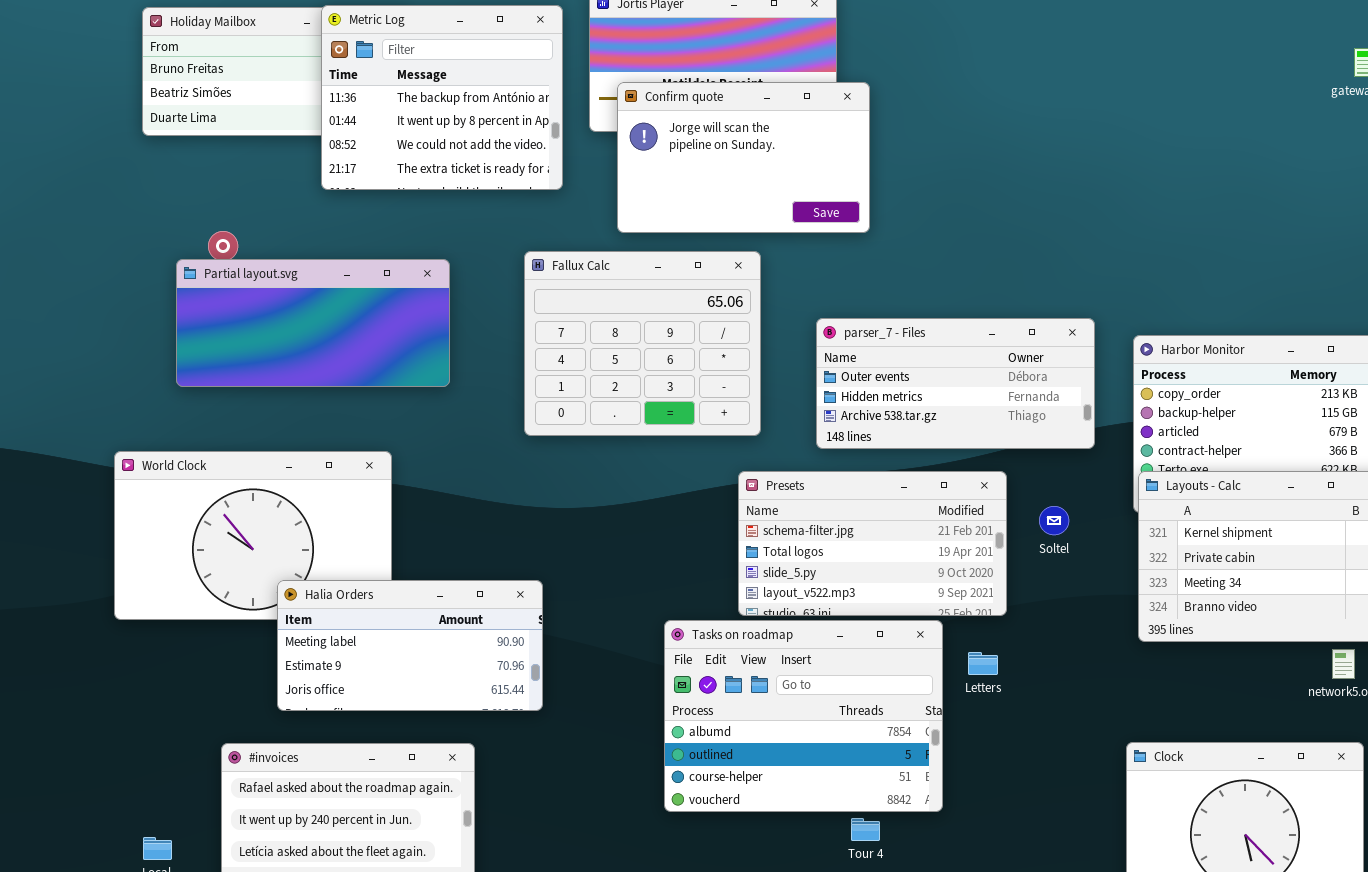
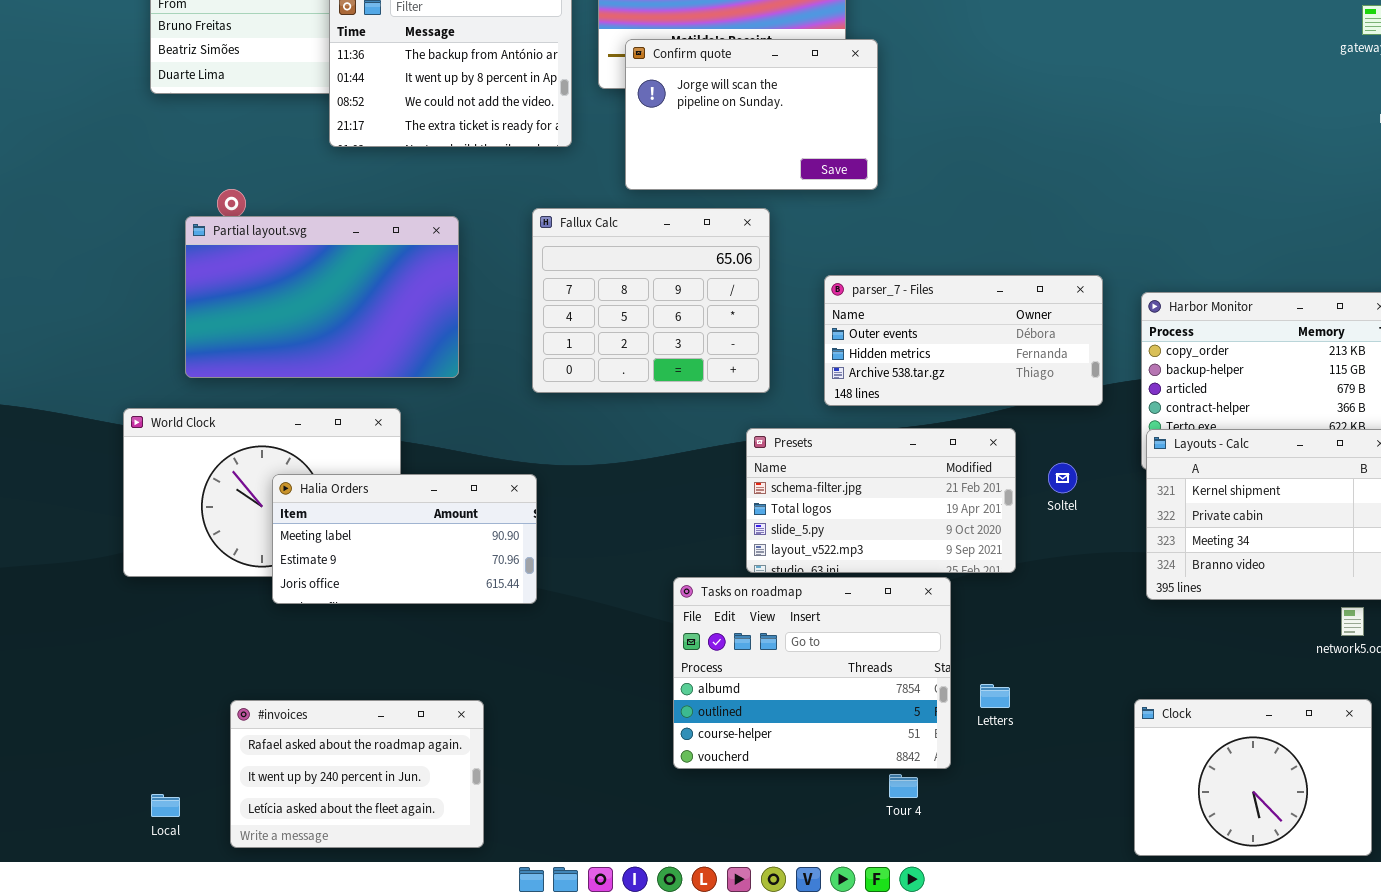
Partial layout.svg: [176,259,450,387] -> [185,216,459,378], resized
Halia Orders: [277,580,543,711] -> [272,474,537,604], moved
Letters: [968,652,998,675] -> [980,684,1010,708], moved
Tour 4: [851,818,880,841] -> [889,774,918,798], moved

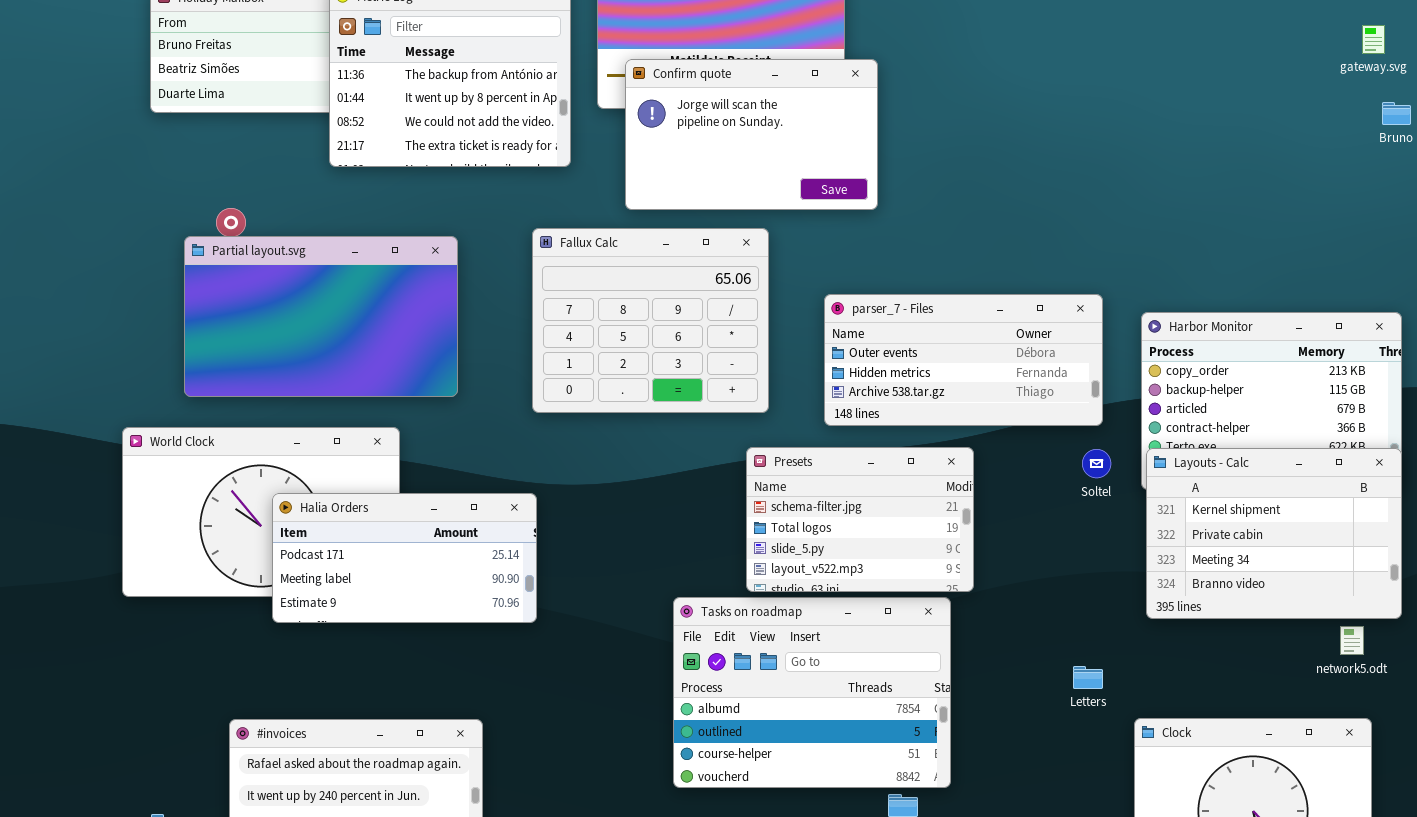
Presets: [746,428,1016,573] -> [746,447,974,592], resized
Soltel: [1048,463,1077,493] -> [1082,449,1111,478], moved
Halia Orders: [272,474,537,604] -> [272,493,537,623], scrolled up 1 row
Letters: [980,684,1010,708] -> [1073,666,1103,689], moved

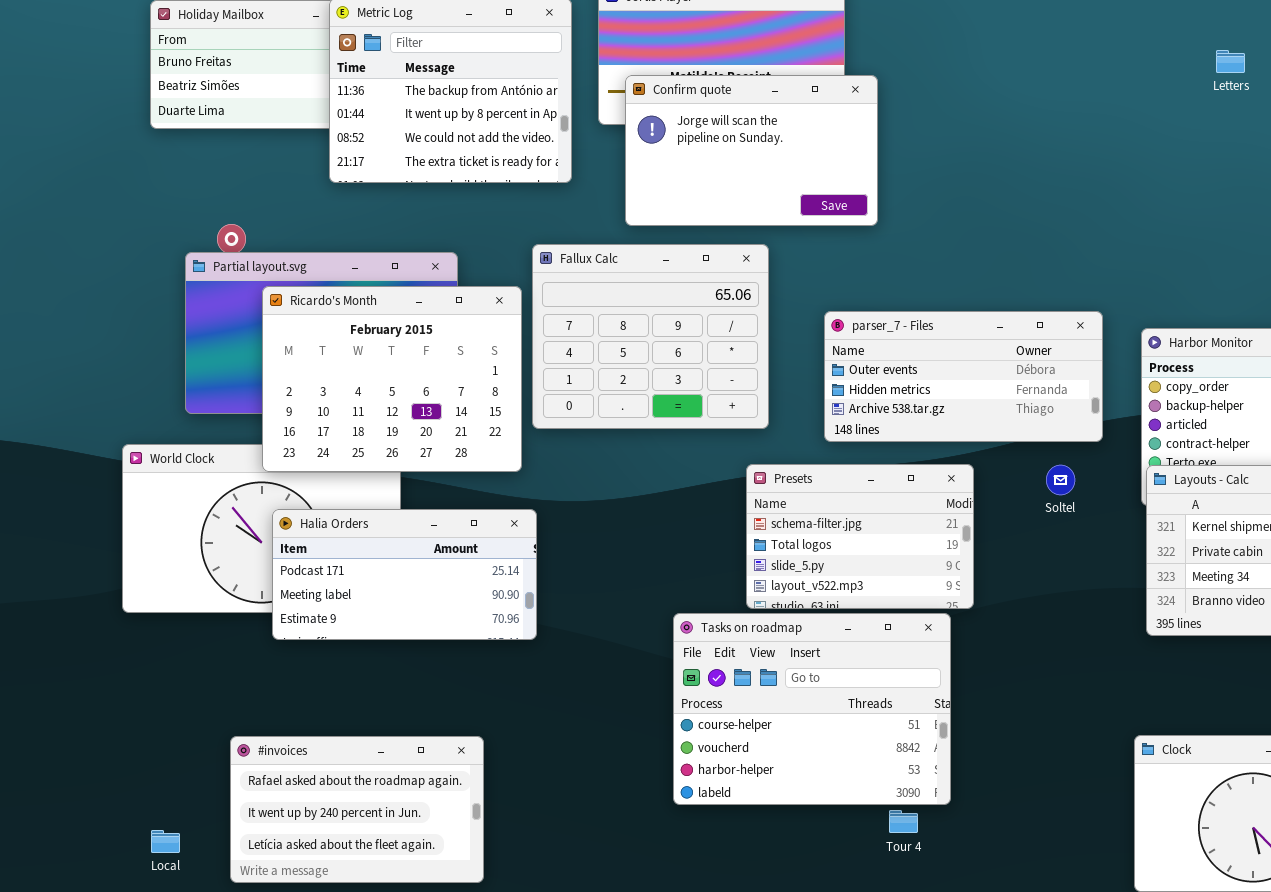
Ricardo's Month: none -> [262,286,522,472], opened
Soltel: [1082,449,1111,478] -> [1046,465,1075,495], moved
Tasks on roadmap: [673,597,951,788] -> [673,613,951,805], scrolled down 2 rows
Letters: [1073,666,1103,689] -> [1216,50,1245,73], moved

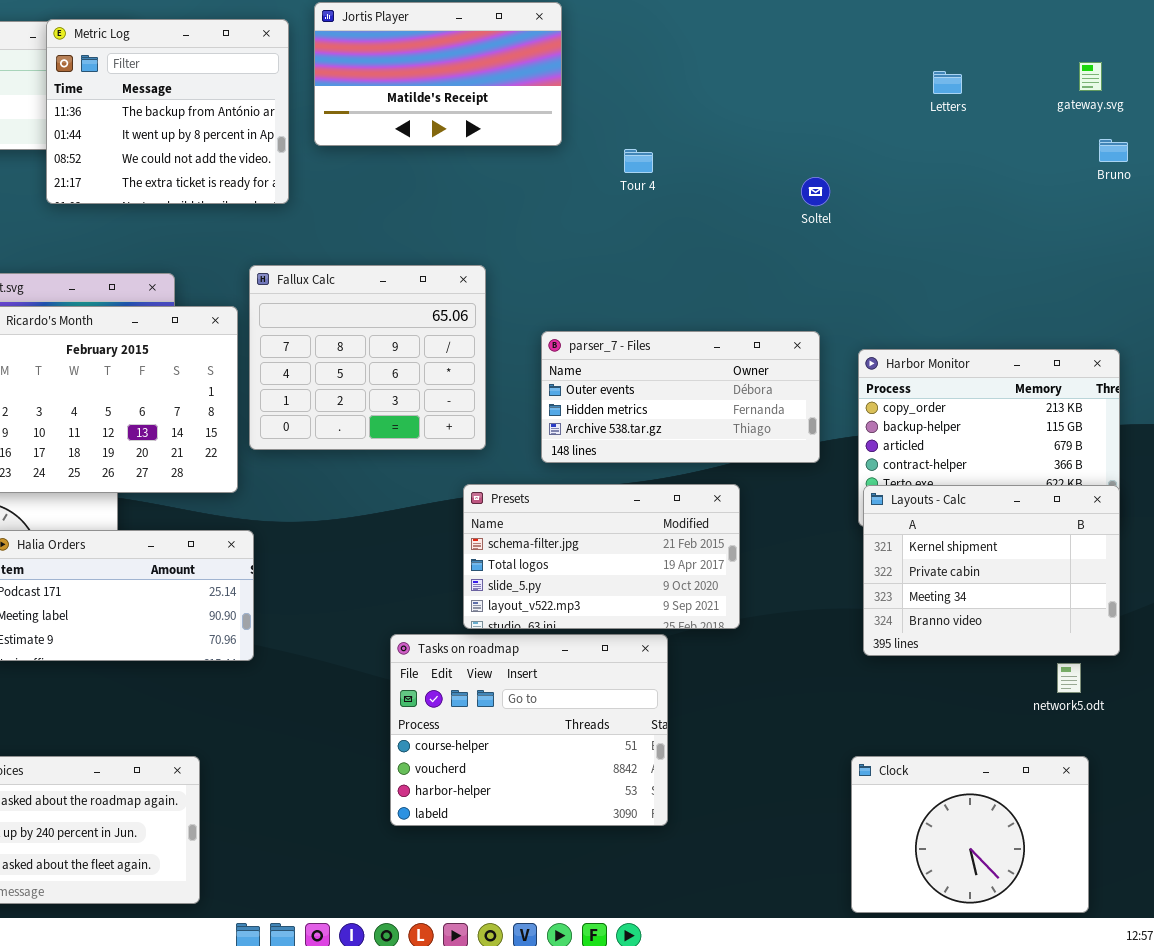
Confirm quote: [625,75,878,226] -> none, closed
Presets: [746,464,974,609] -> [463,484,740,629], resized
Soltel: [1046,465,1075,495] -> [801,177,830,206], moved
Tour 4: [889,810,918,833] -> [624,149,653,173], moved

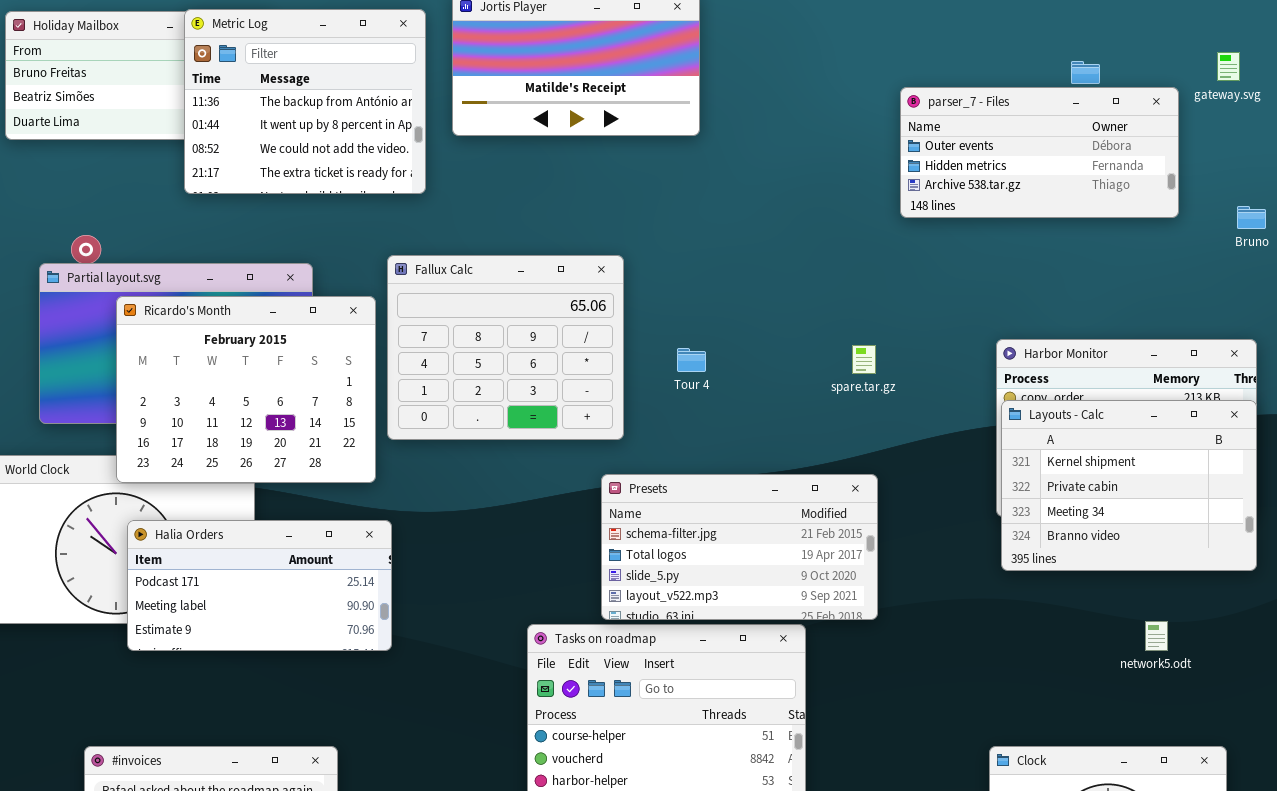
Bruno: [1099,139,1128,162] -> [1237,206,1266,229], moved
Tour 4: [624,149,653,173] -> [677,348,706,372], moved
parser_7 - Files: [541,331,820,463] -> [900,87,1179,218], moved
Layouts - Calc: [863,485,1120,656] -> [1001,400,1257,571], moved
network5.odt: [1057,663,1081,693] -> [1145,621,1168,651], moved

